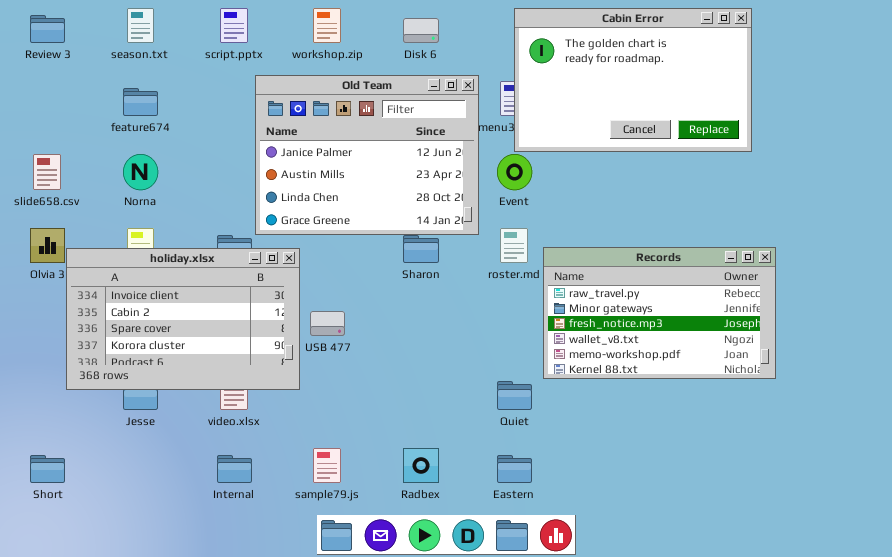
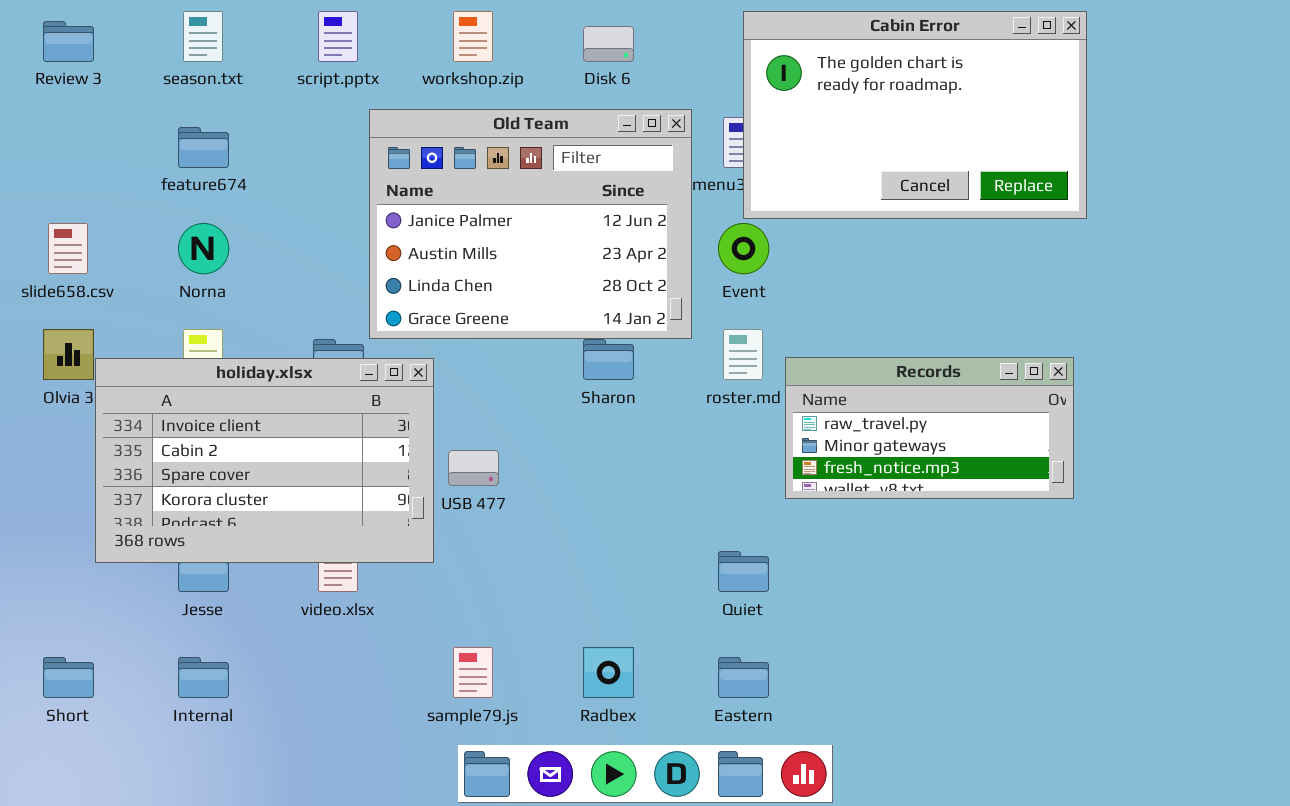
Records: [543,247,776,379] -> [785,357,1074,499], resized
Internal: [217,455,252,483] -> [178,657,229,698], moved

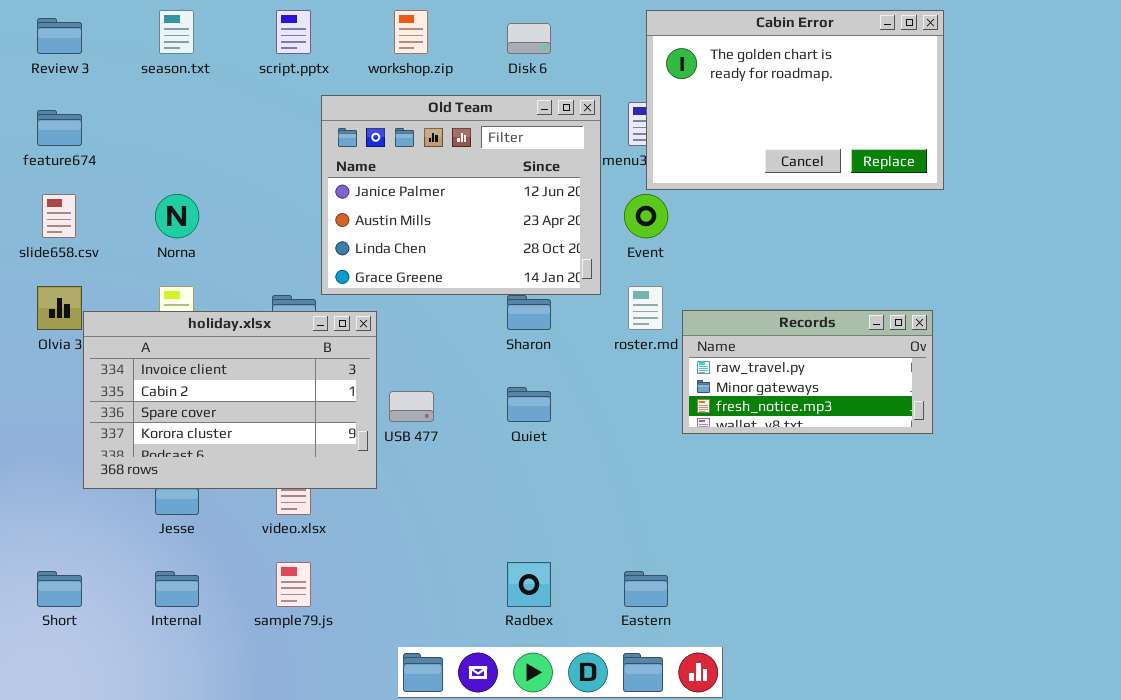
feature674: [178,127,229,168] -> [37,110,82,146], moved
Quiet: [718,551,769,592] -> [507,387,551,422], moved
sample79.js: [453,647,493,698] -> [276,562,311,607], moved

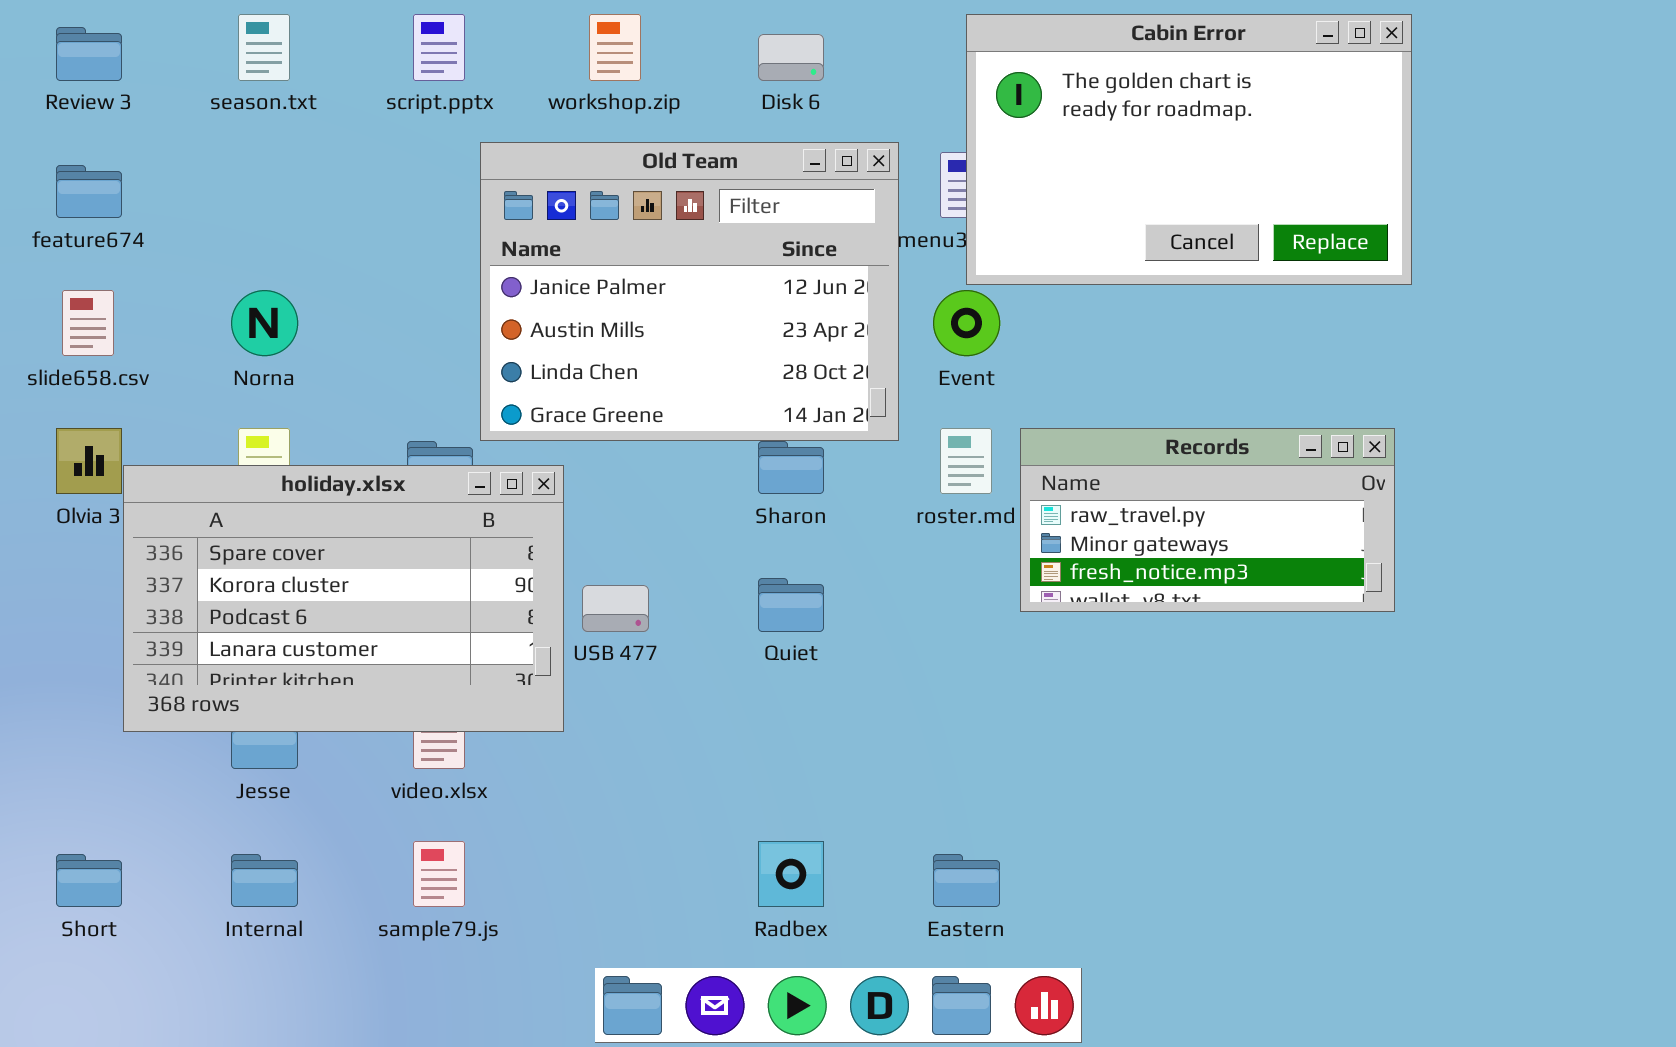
Records: [682,310,933,434] -> [1020,428,1395,612], moved
holiday.xlsx: [83,311,377,489] -> [123,465,564,732], scrolled down 2 rows

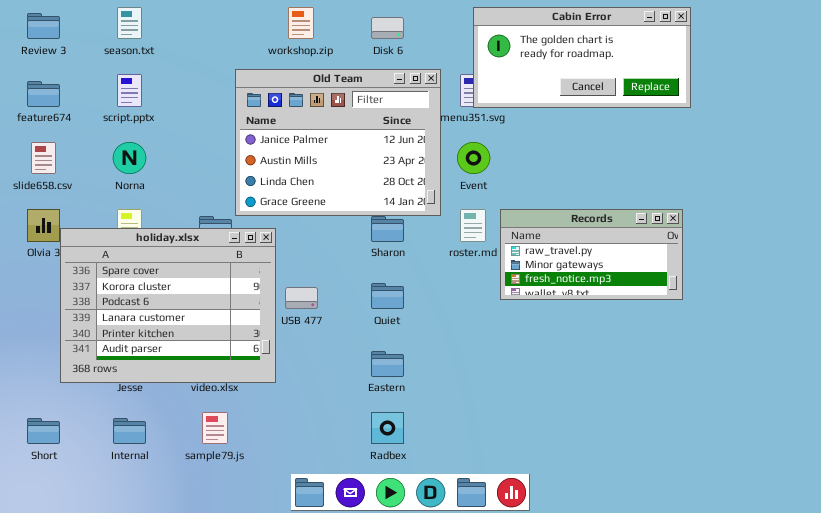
script.pptx: [413,14,465,81] -> [117,74,142,107], moved
Cabin Error: [966,14,1412,285] -> [473,7,691,108], resized
holiday.xlsx: [123,465,564,732] -> [60,228,276,383], resized
Eastern: [933,854,1000,907] -> [371,351,404,377], moved

